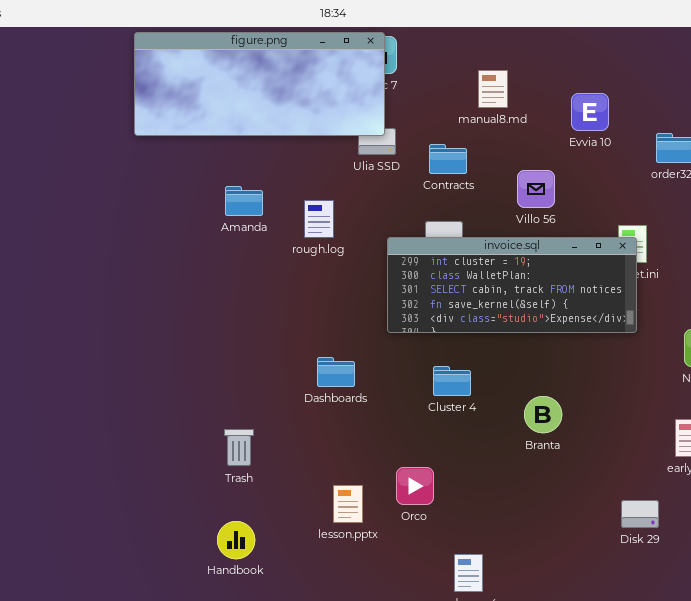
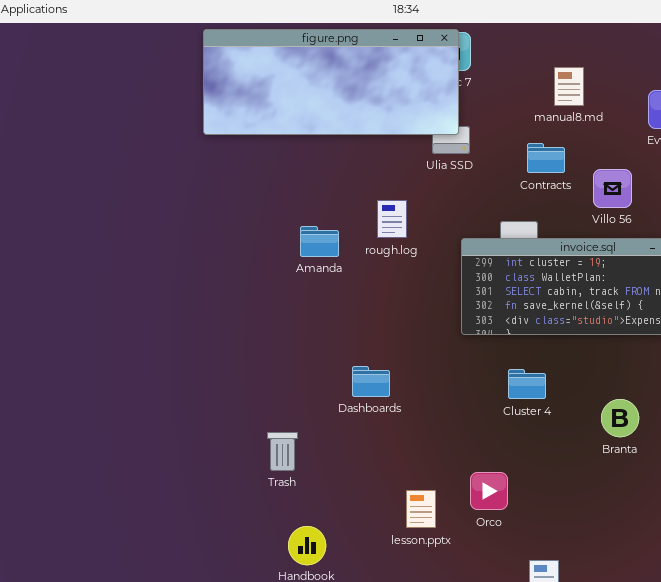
Contracts: [429,144,467,174] -> [527,143,565,173], moved
Amanda: [225,186,263,216] -> [300,226,339,257], moved
Dashboards: [317,357,355,387] -> [352,366,390,397], moved
Trash: [224,429,254,466] -> [267,432,298,471], moved

